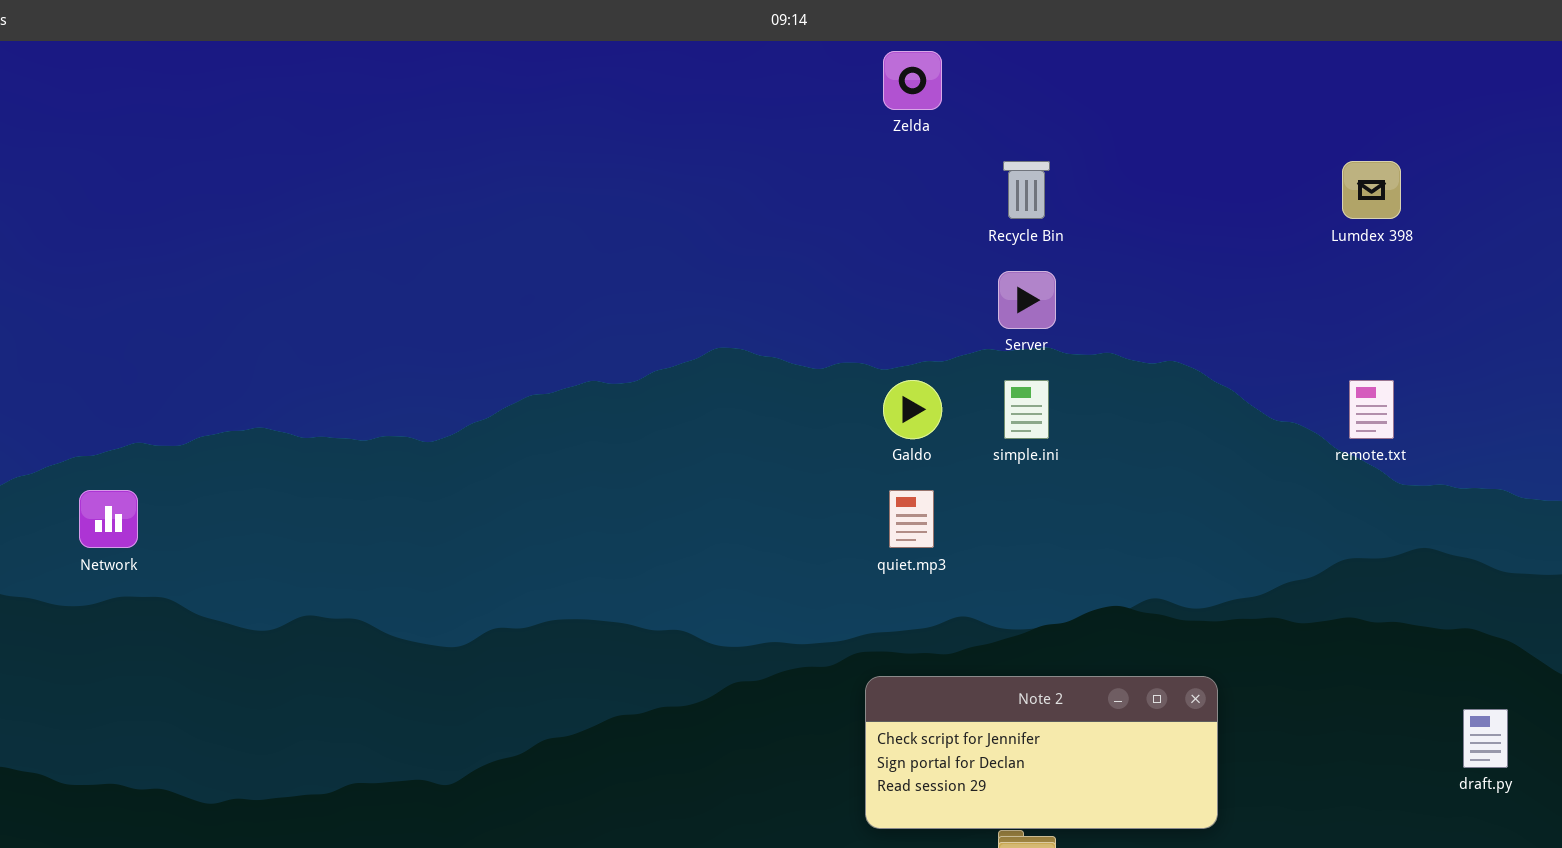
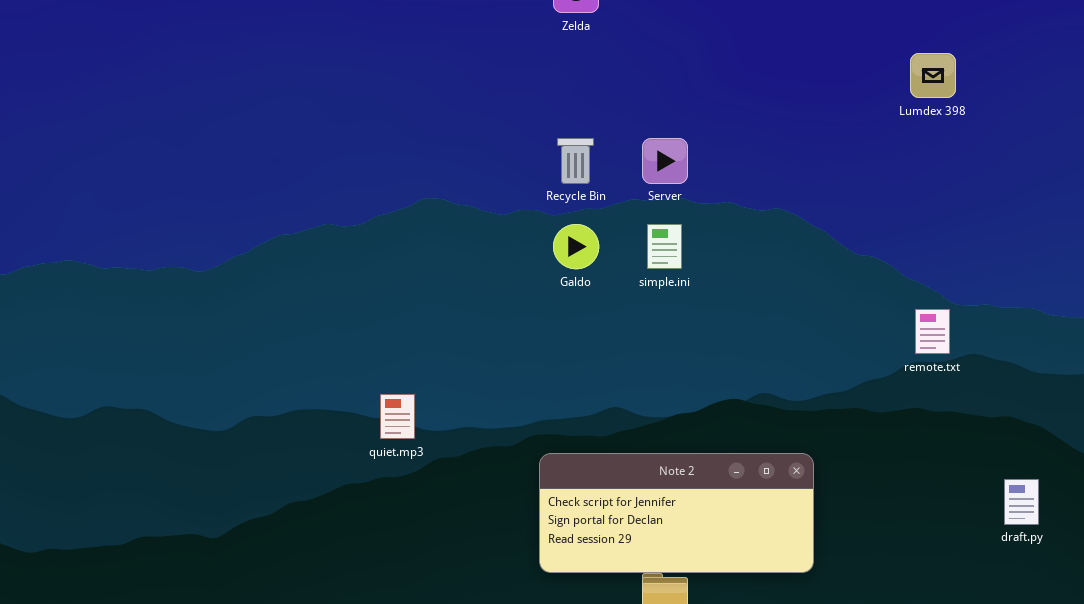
Recycle Bin: [1003,161,1050,219] -> [557,138,594,184], moved
remote.txt: [1349,380,1394,439] -> [915,309,950,354], moved
quiet.mp3: [889,490,934,548] -> [380,394,415,439], moved

